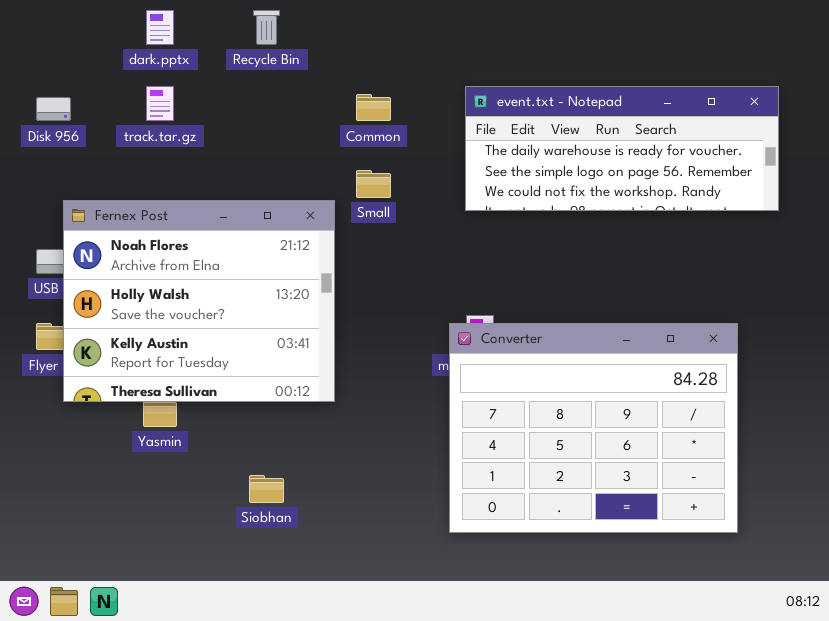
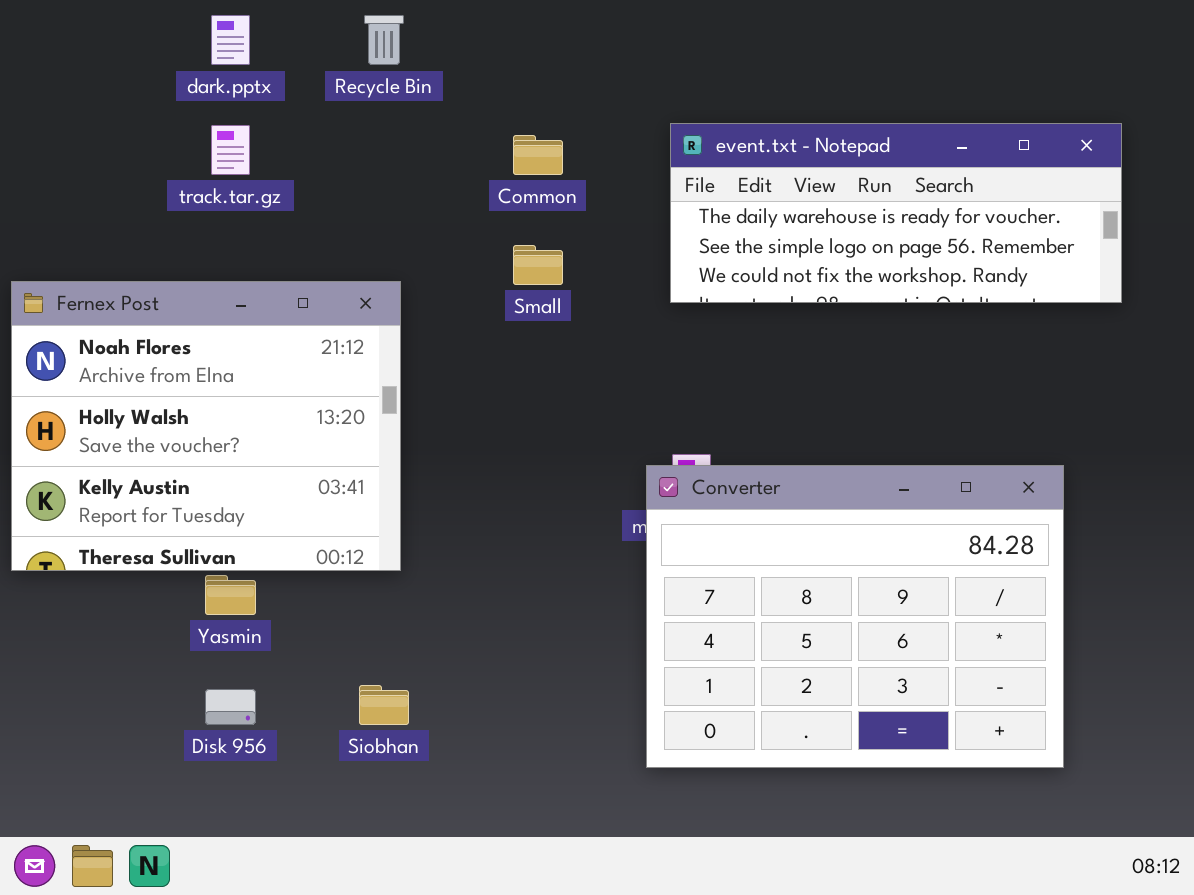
Disk 956: [36,97,71,121] -> [205,689,256,725], moved
Fernex Post: [63,200,335,402] -> [11,281,401,571], moved

